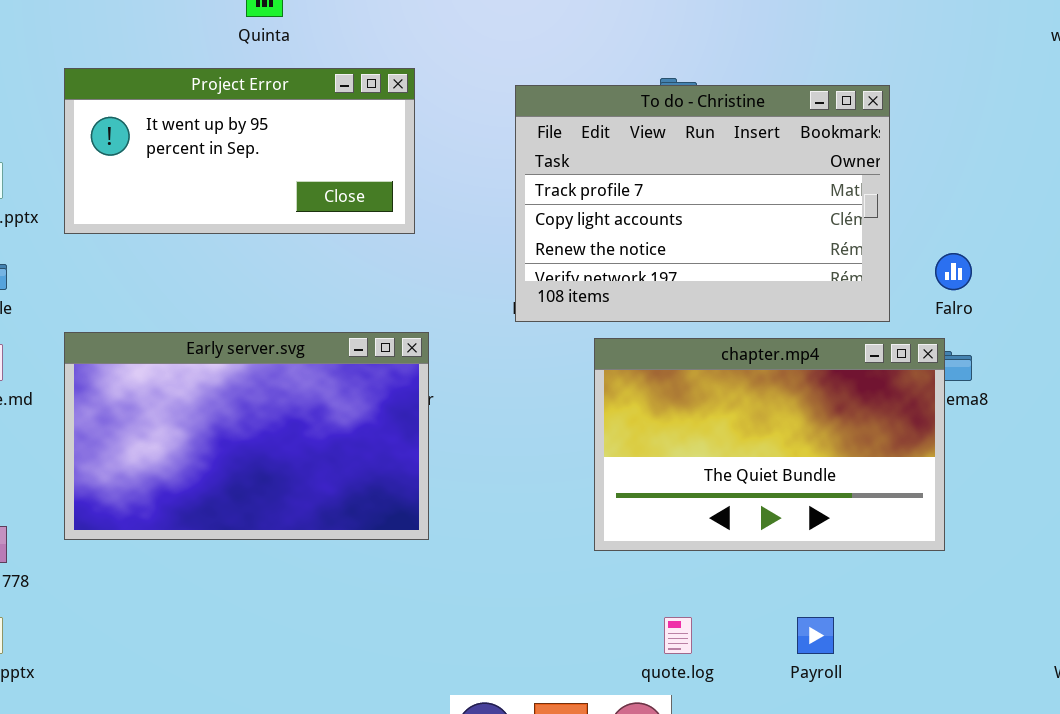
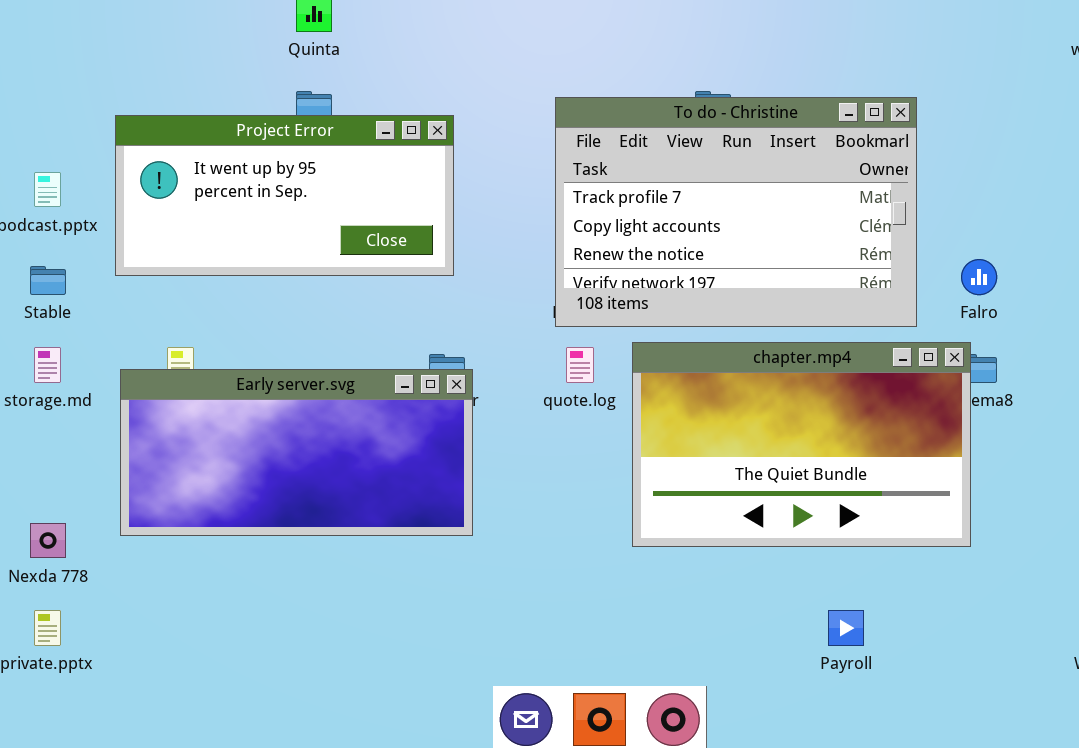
Project Error: [64,68,415,234] -> [115,115,454,276], moved
Early server.svg: [64,332,429,540] -> [120,369,473,536], resized
quote.log: [664,617,692,654] -> [566,347,594,383], moved

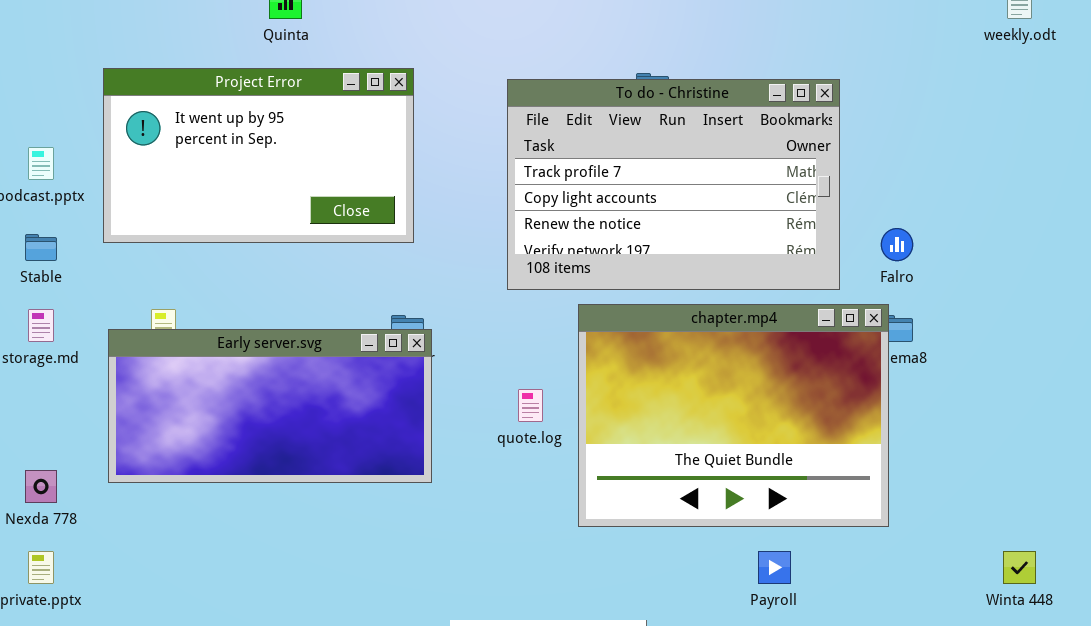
Project Error: [115,115,454,276] -> [103,68,414,243], resized
chapter.mp4: [632,342,971,547] -> [578,304,889,527], resized
quote.log: [566,347,594,383] -> [518,389,543,422], moved

